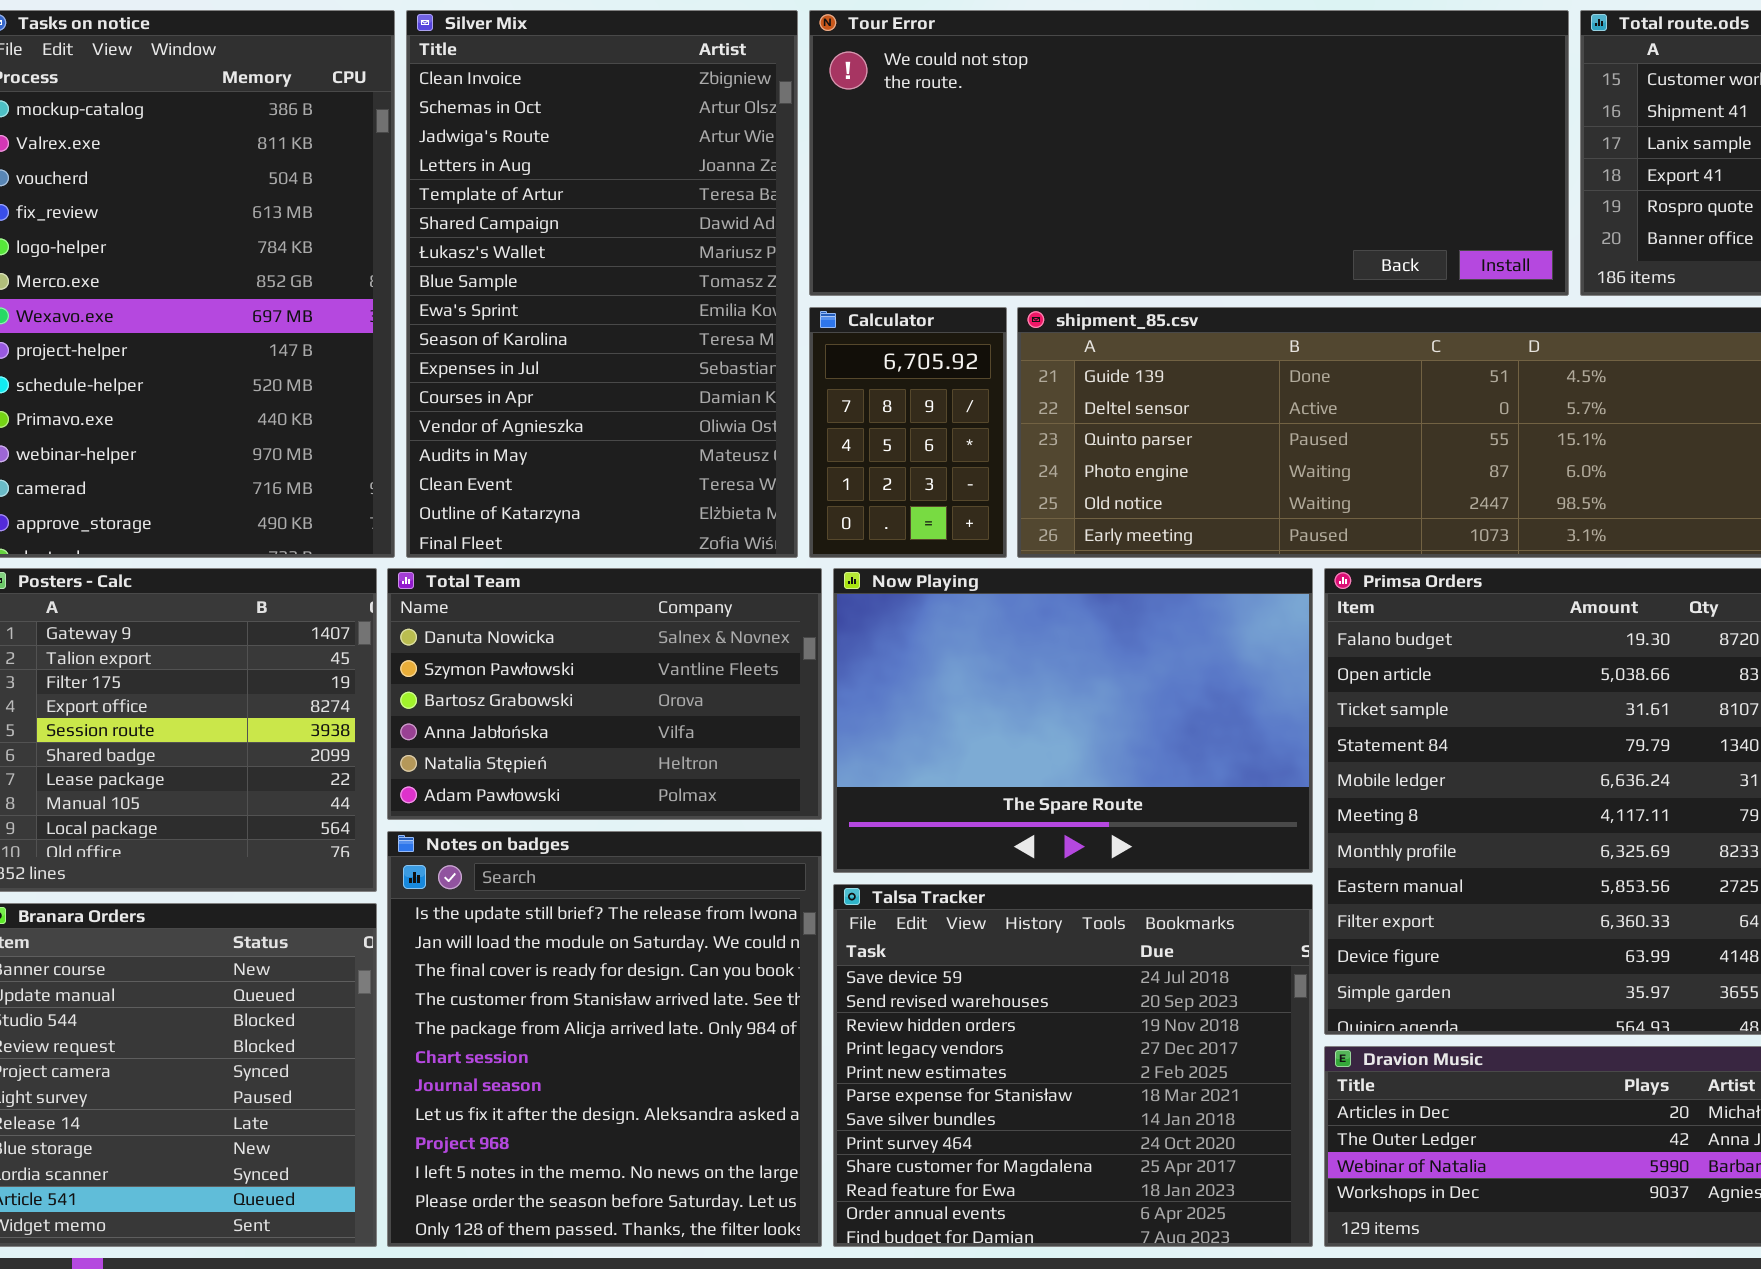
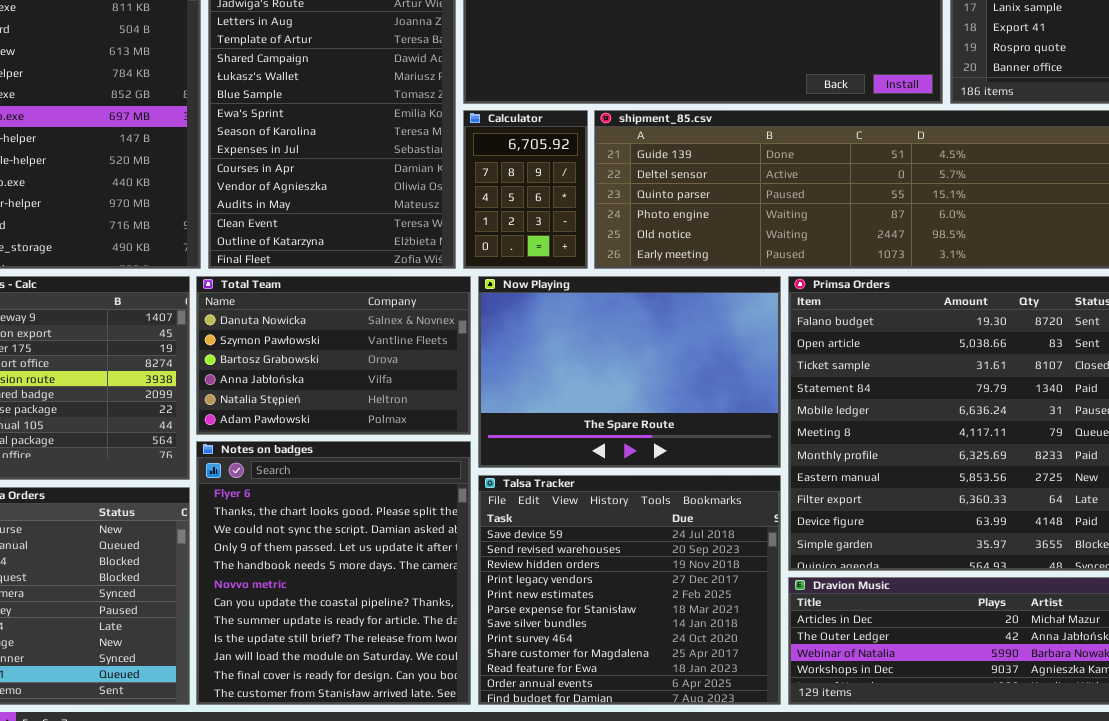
Notes on badges: [387,831,822,1247] -> [196,441,471,705], scrolled up 8 rows

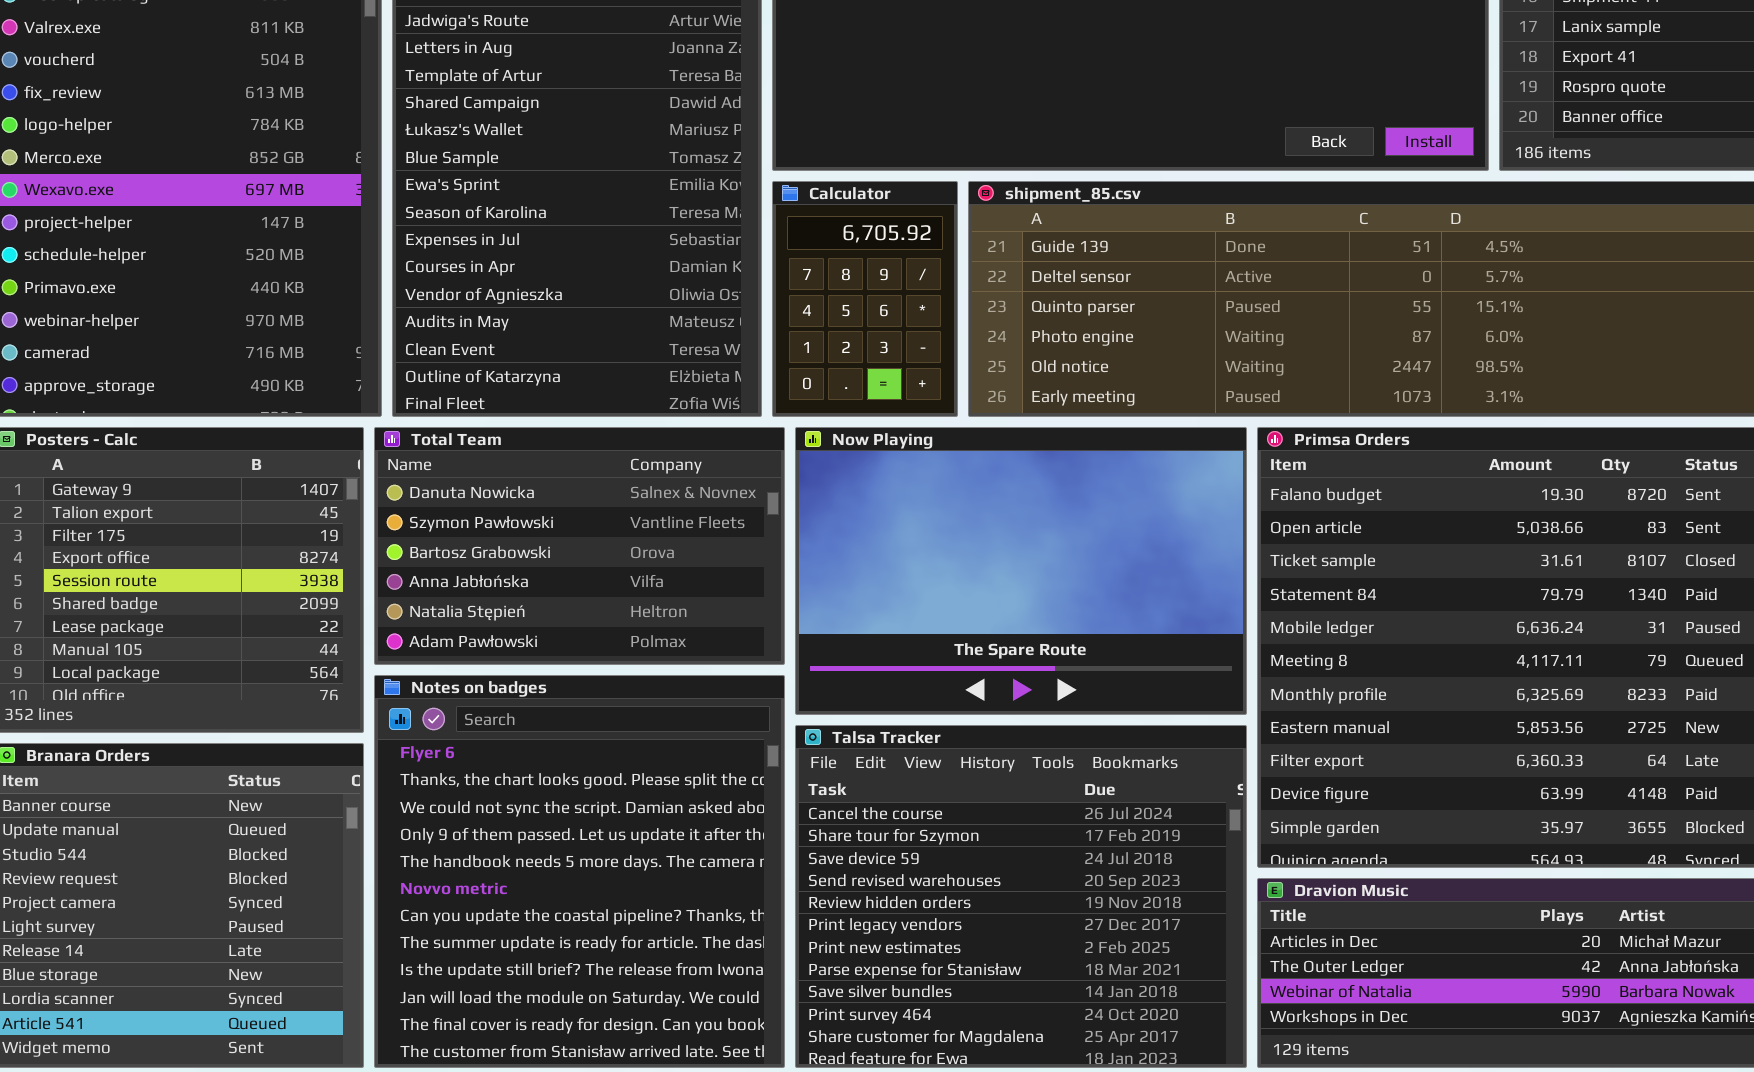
Talsa Tracker: [478,475,781,705] -> [795,725,1247,1068], scrolled up 2 rows

